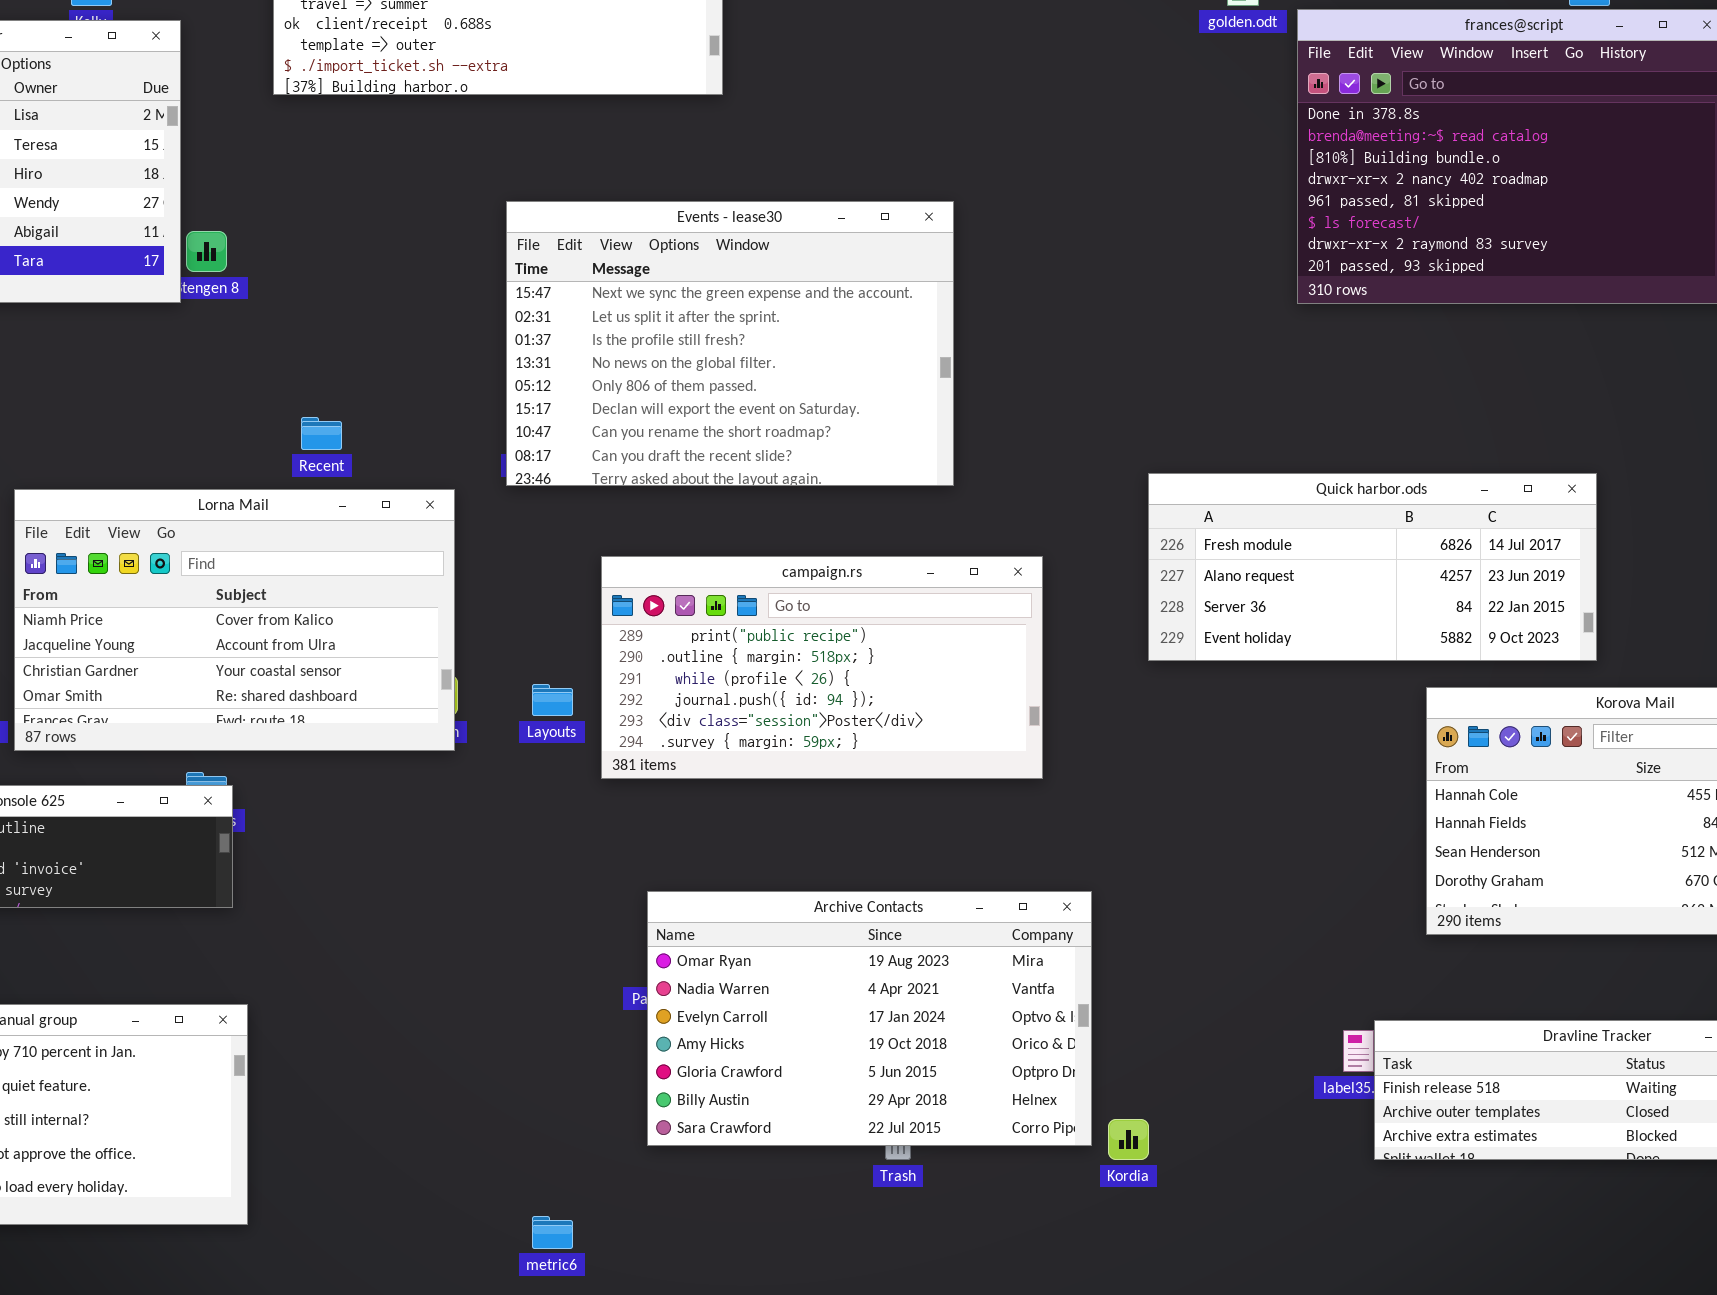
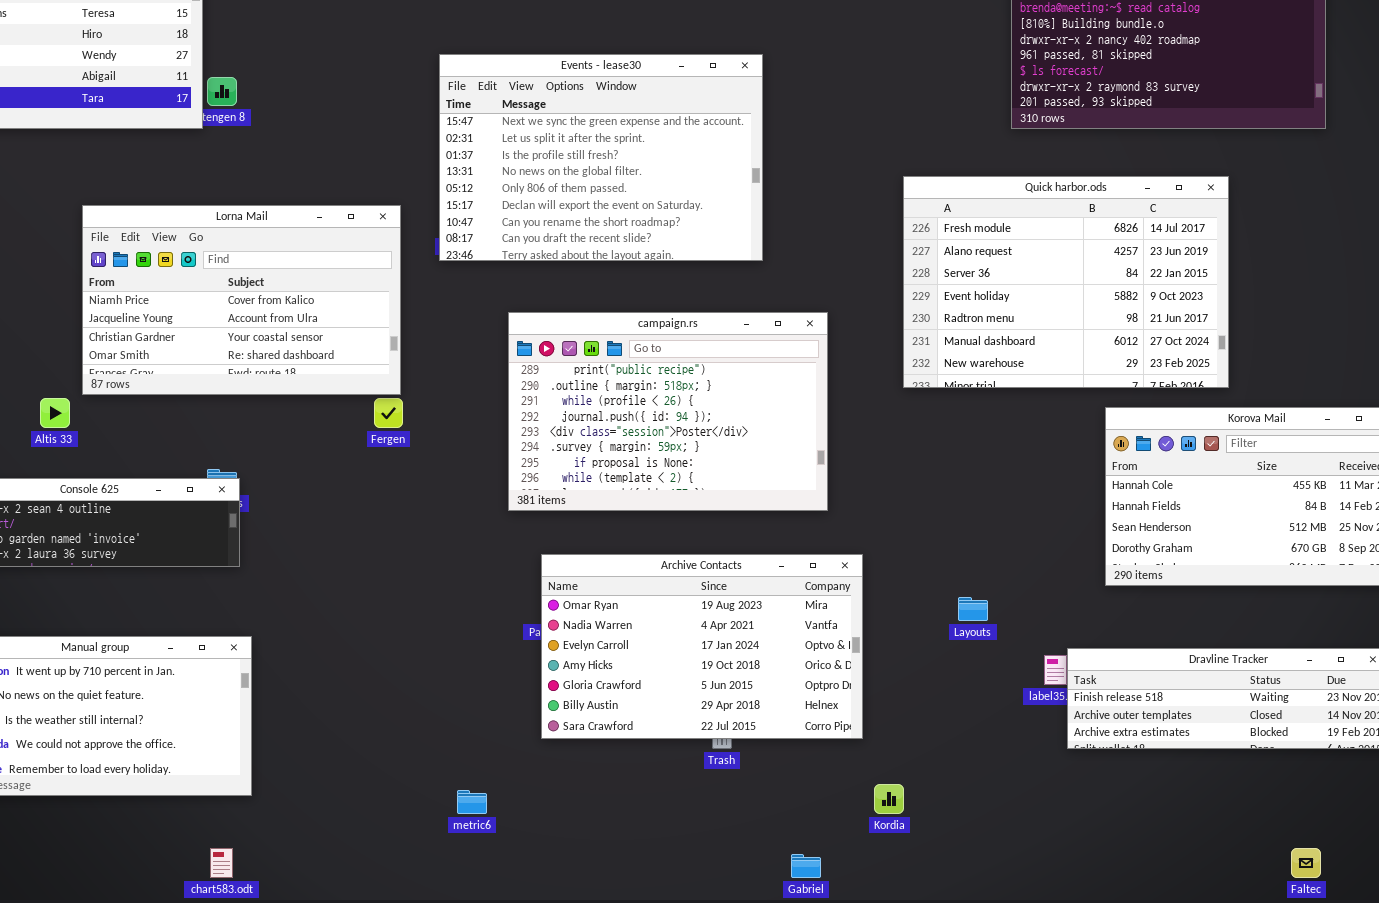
Quick harbor.ods: [1148,473,1597,661] -> [903,176,1229,388], resized
Lorna Mail: [14,489,455,751] -> [82,205,401,395], moved
campaign.rs: [601,556,1043,779] -> [508,312,828,511], resized
Layouts: [532,684,573,716] -> [958,597,988,621], moved
Kordia: [1108,1119,1149,1160] -> [874,784,904,814], moved

